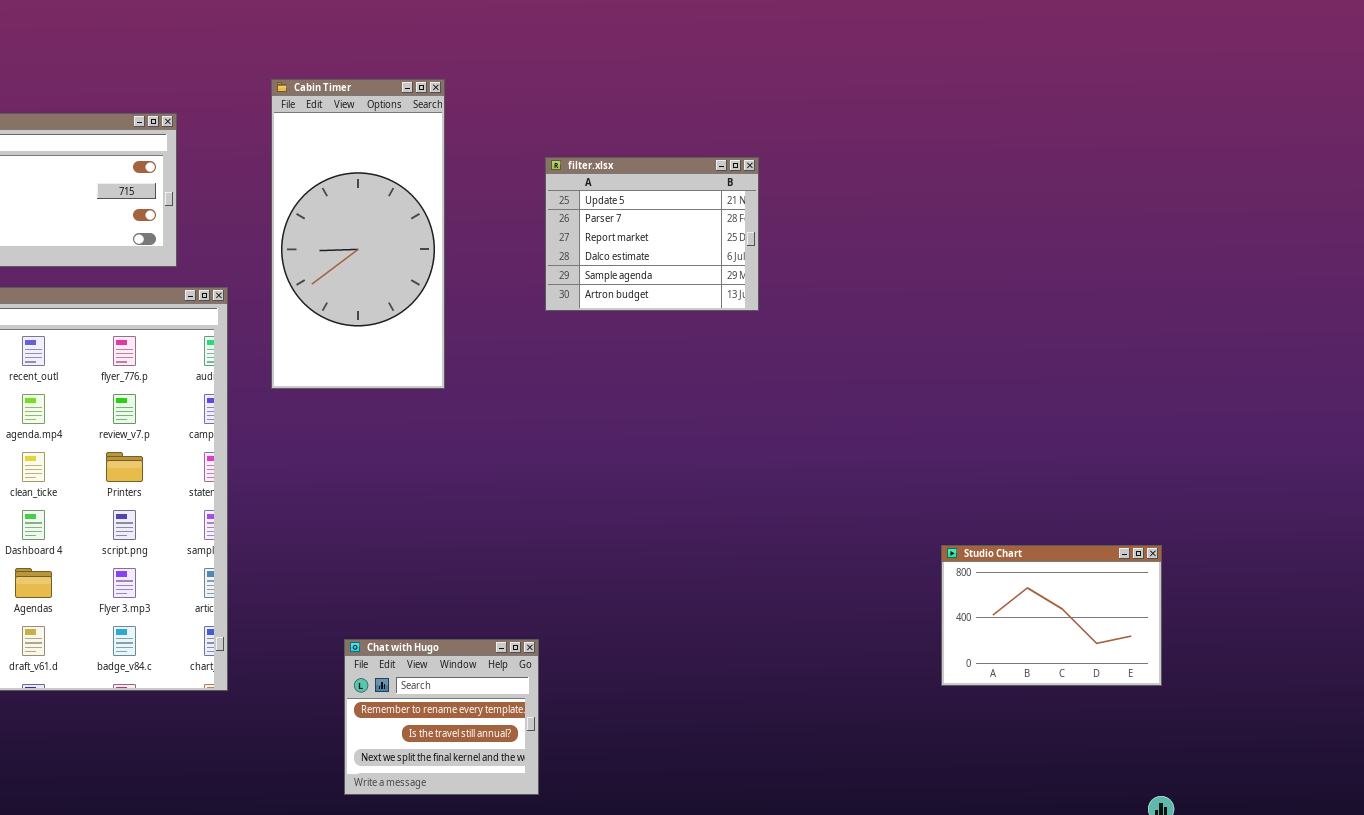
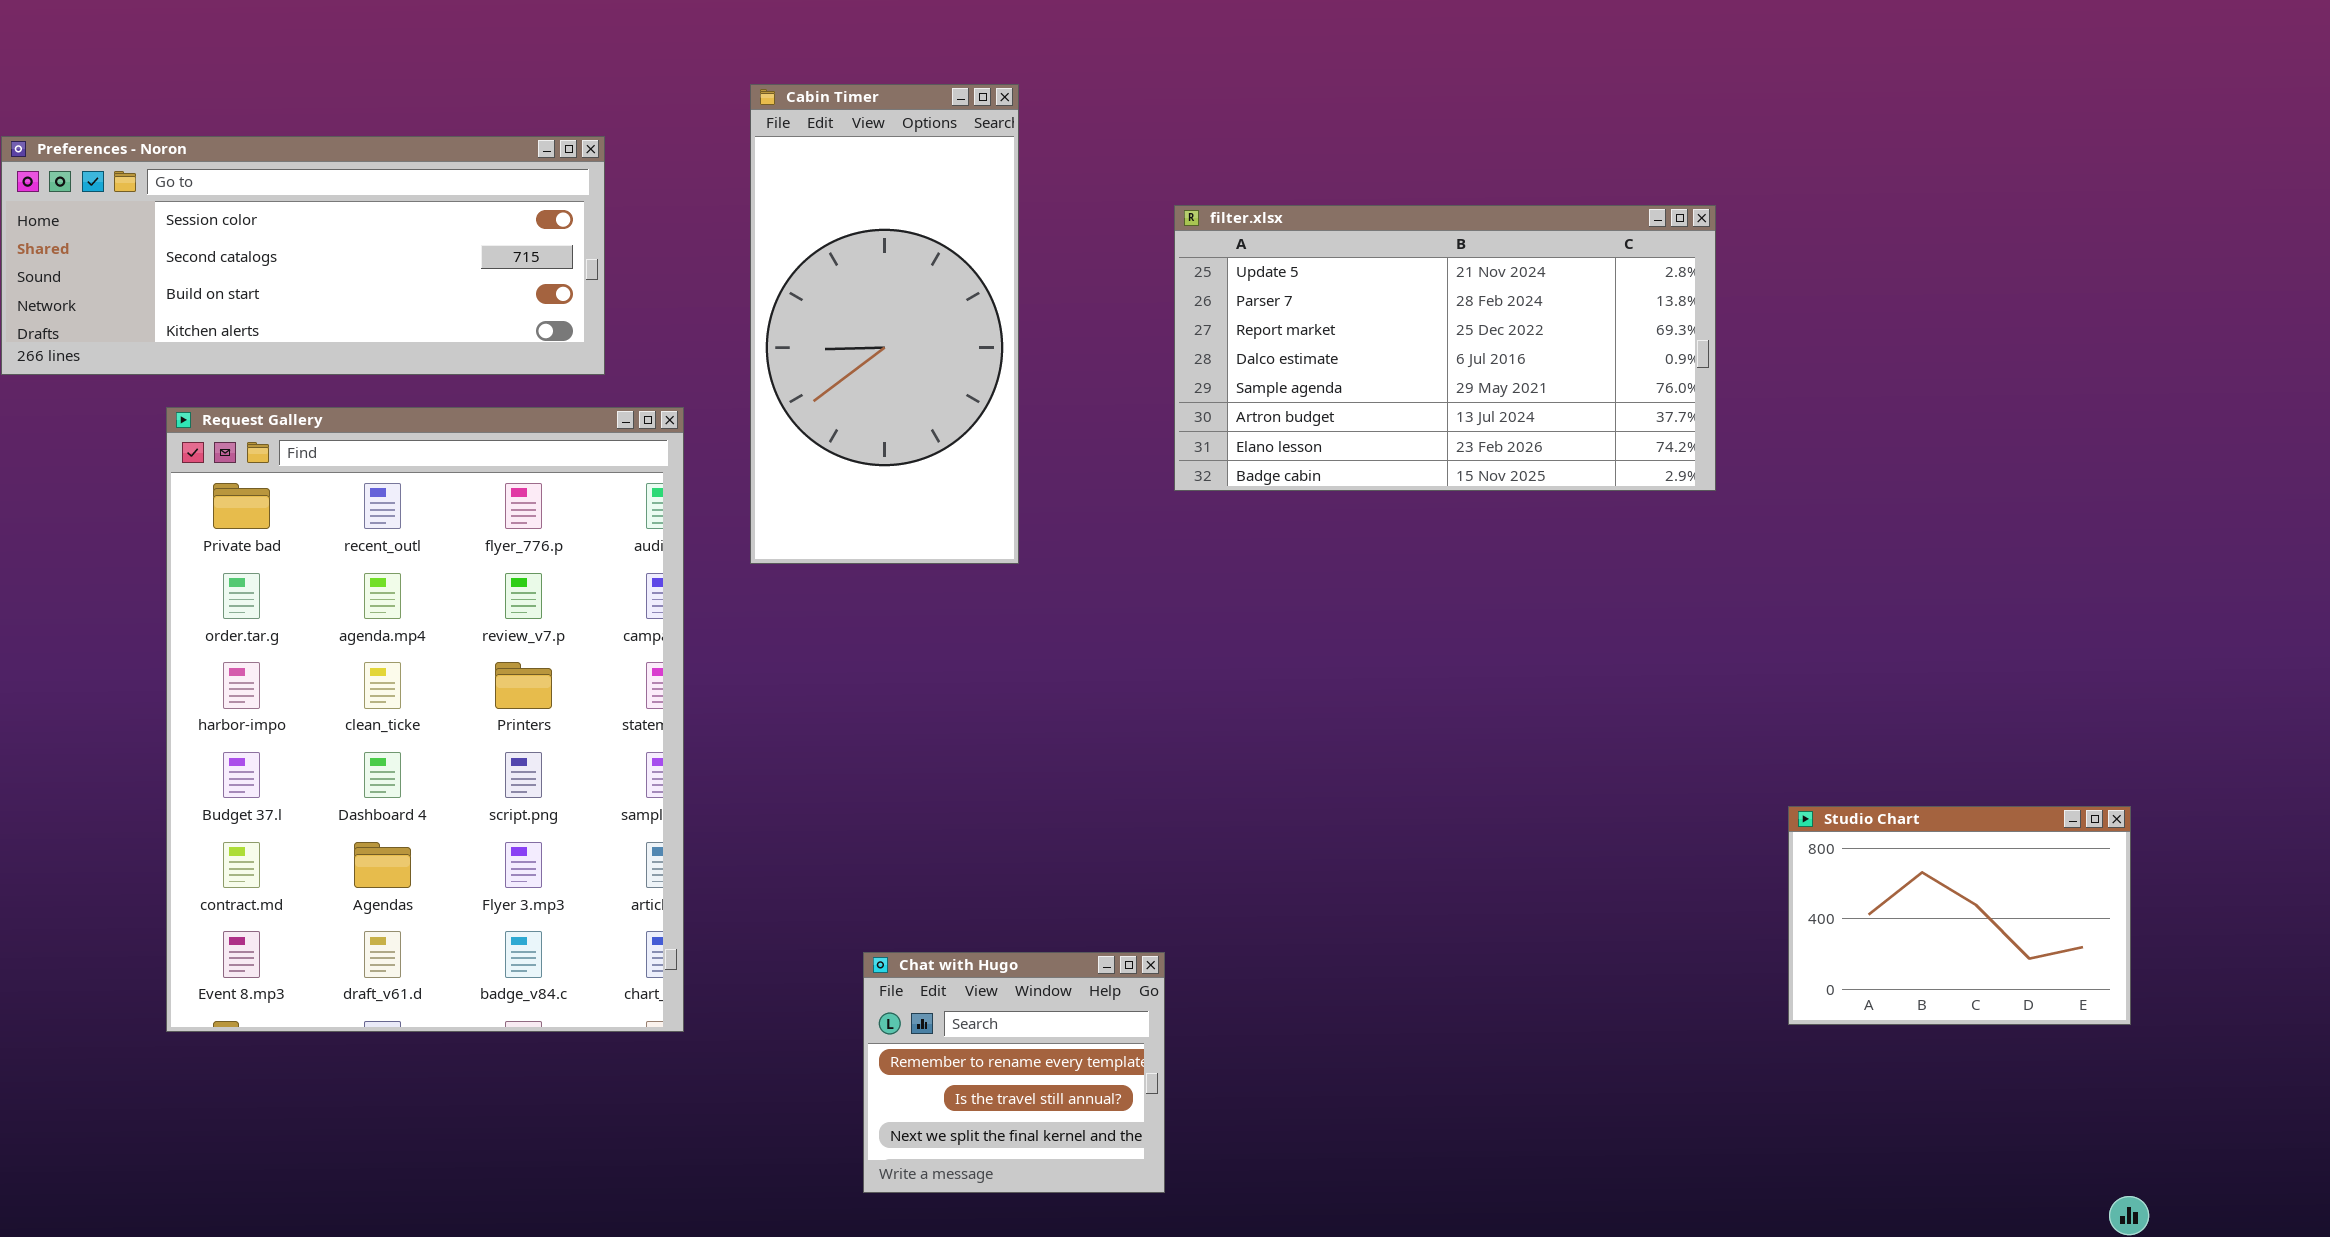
filter.xlsx: [545,157,759,311] -> [1174,205,1716,491], resized

